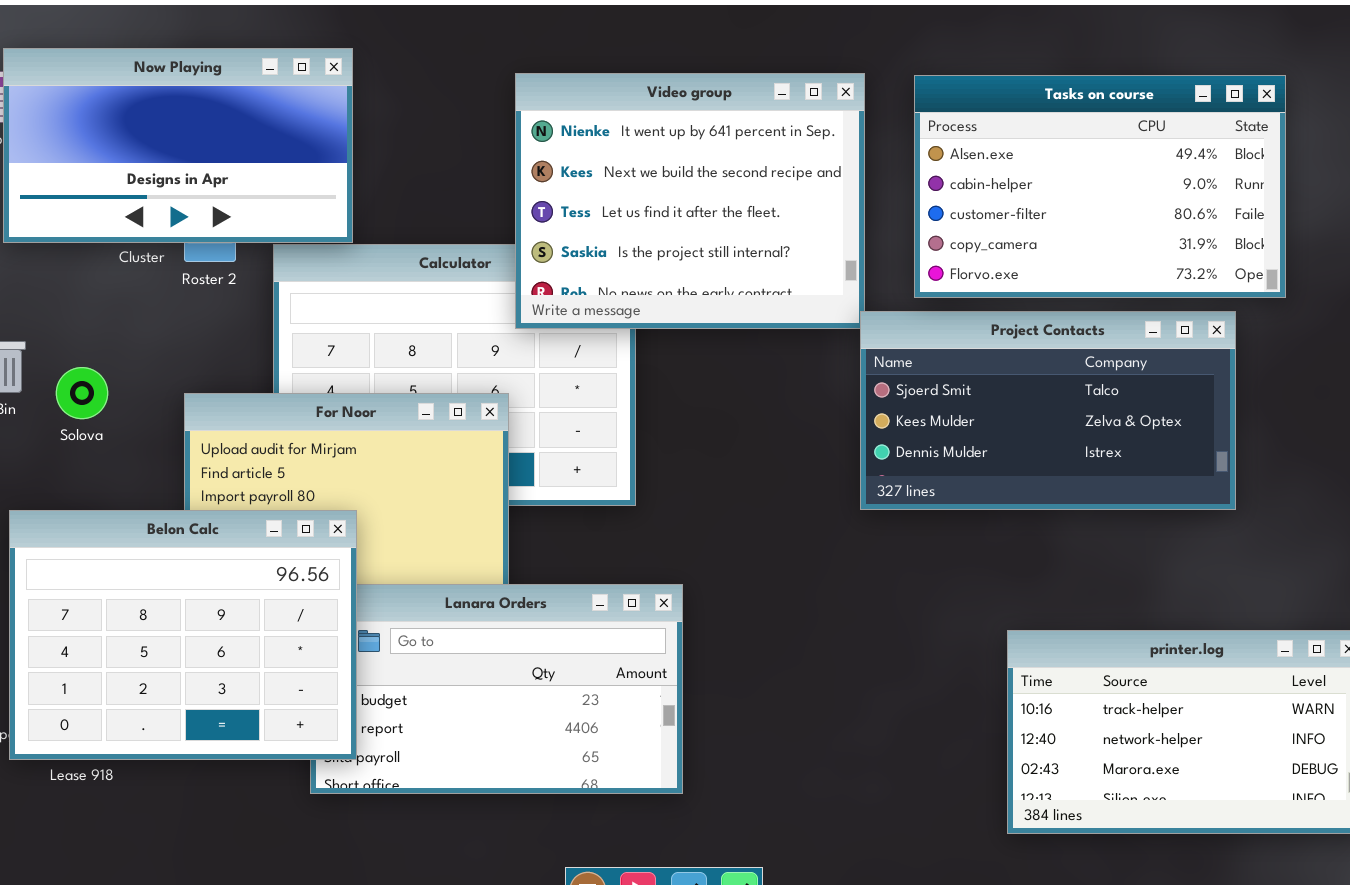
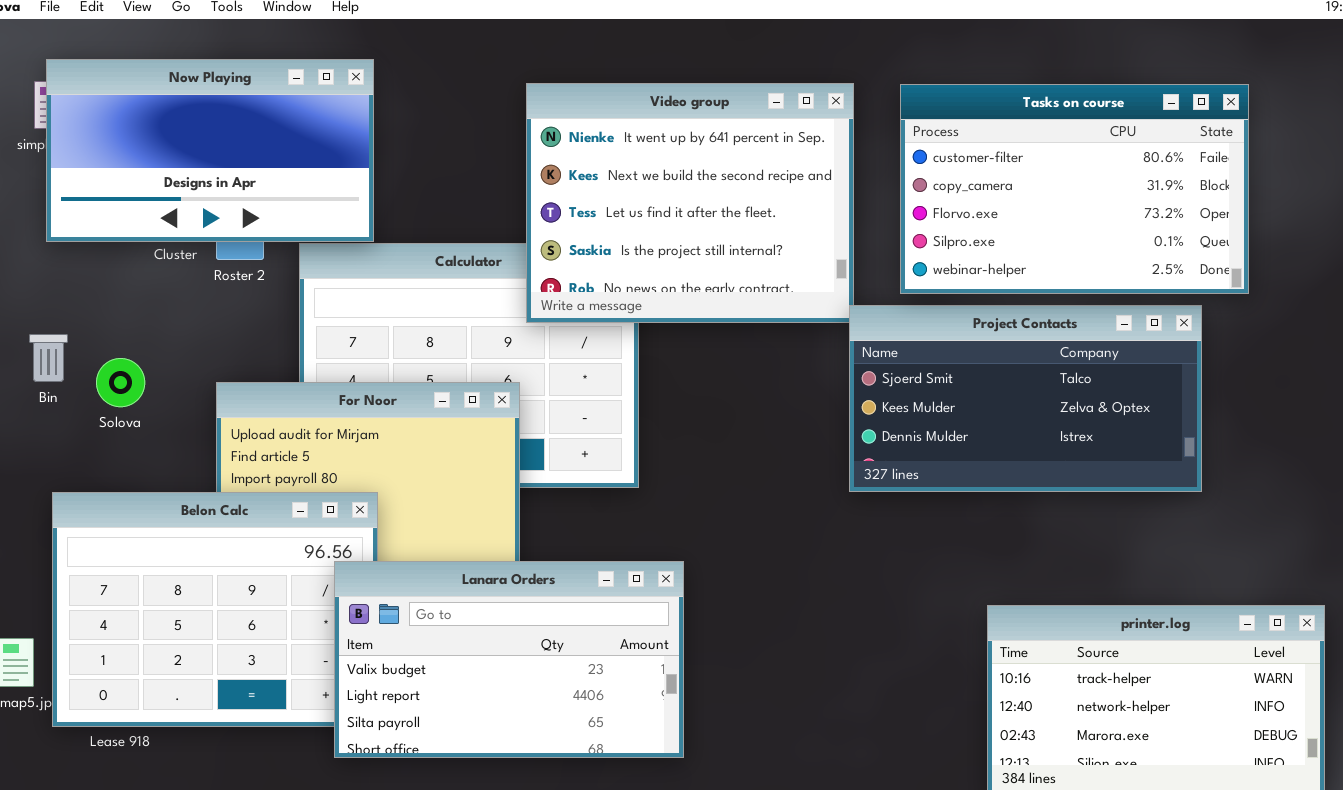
Tasks on course: [914,75,1286,298] -> [900,84,1249,294], scrolled down 2 rows
Lanara Orders: [310,584,683,794] -> [334,561,684,758], raised

